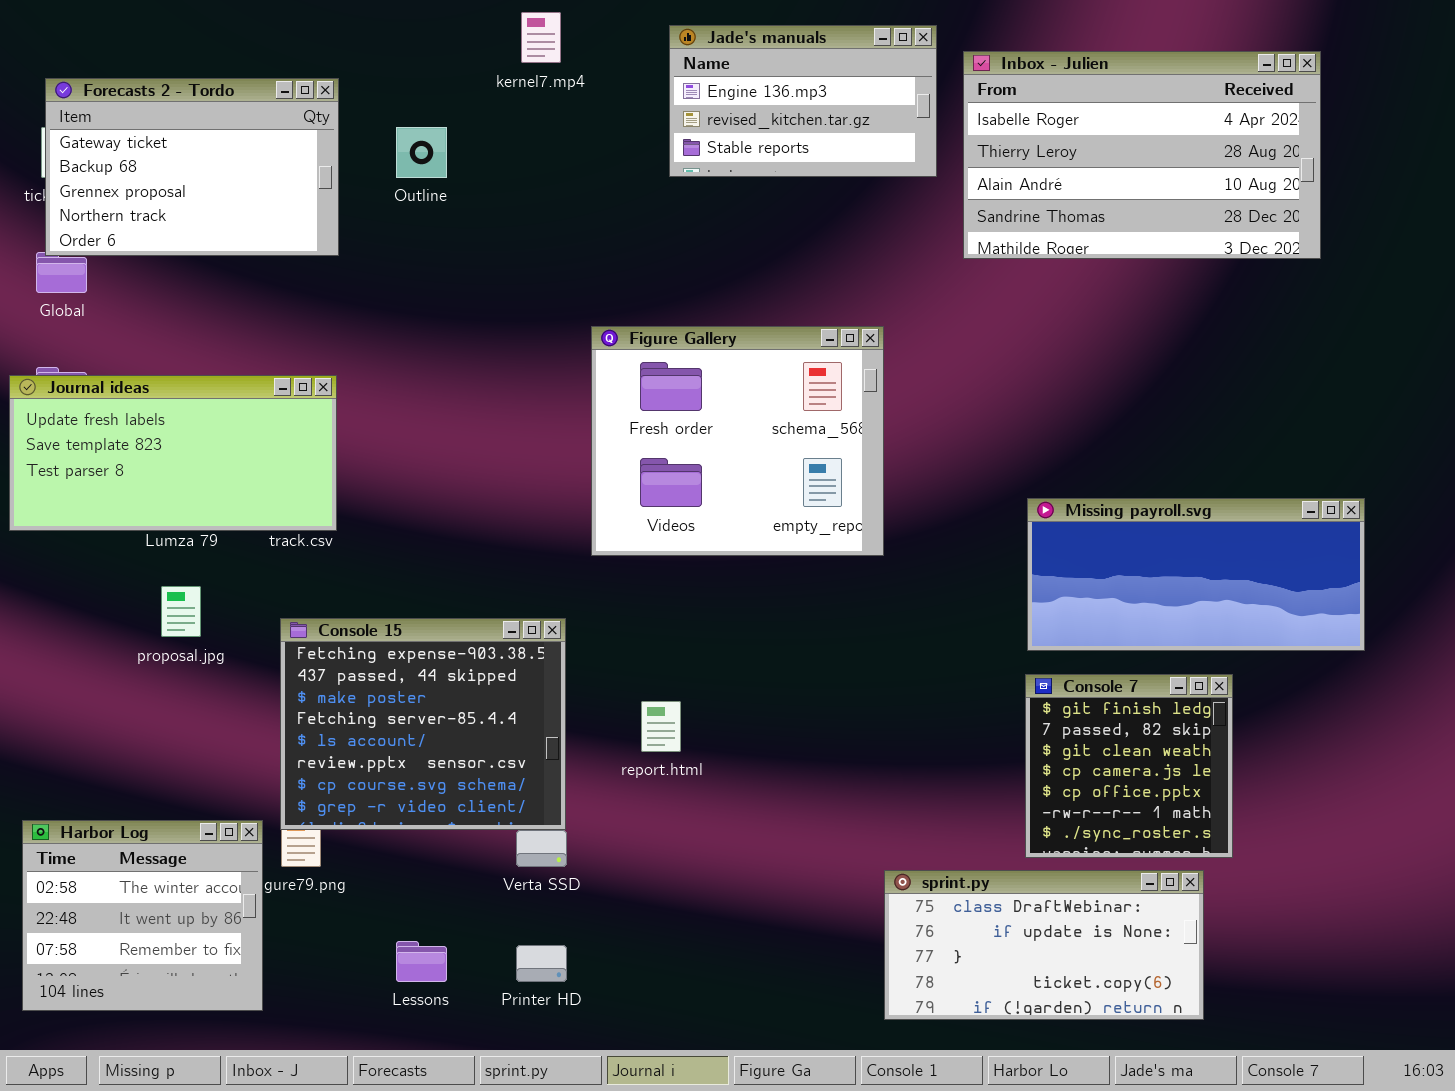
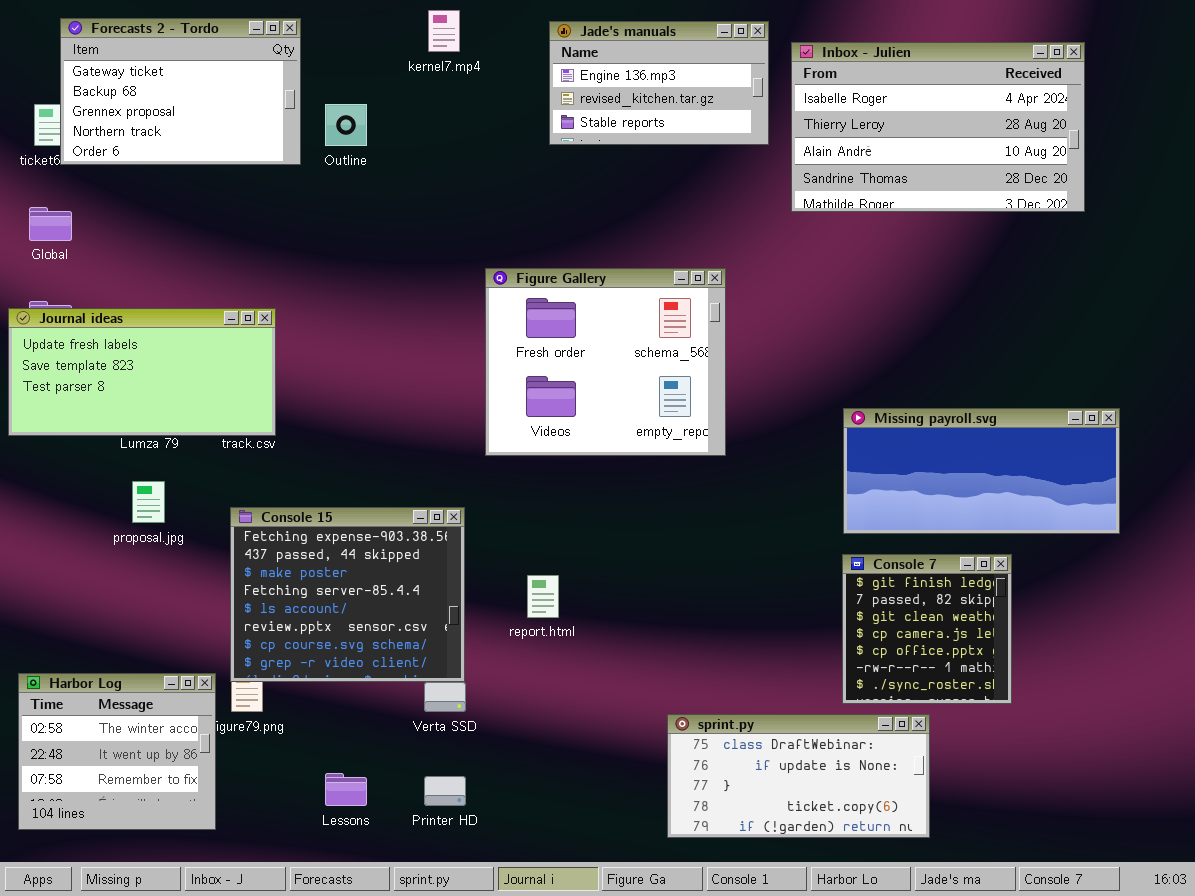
Forecasts 2 - Tordo: [45,78,339,256] -> [60,18,301,165], moved
sprint.py: [884,870,1204,1020] -> [667,714,930,838], moved

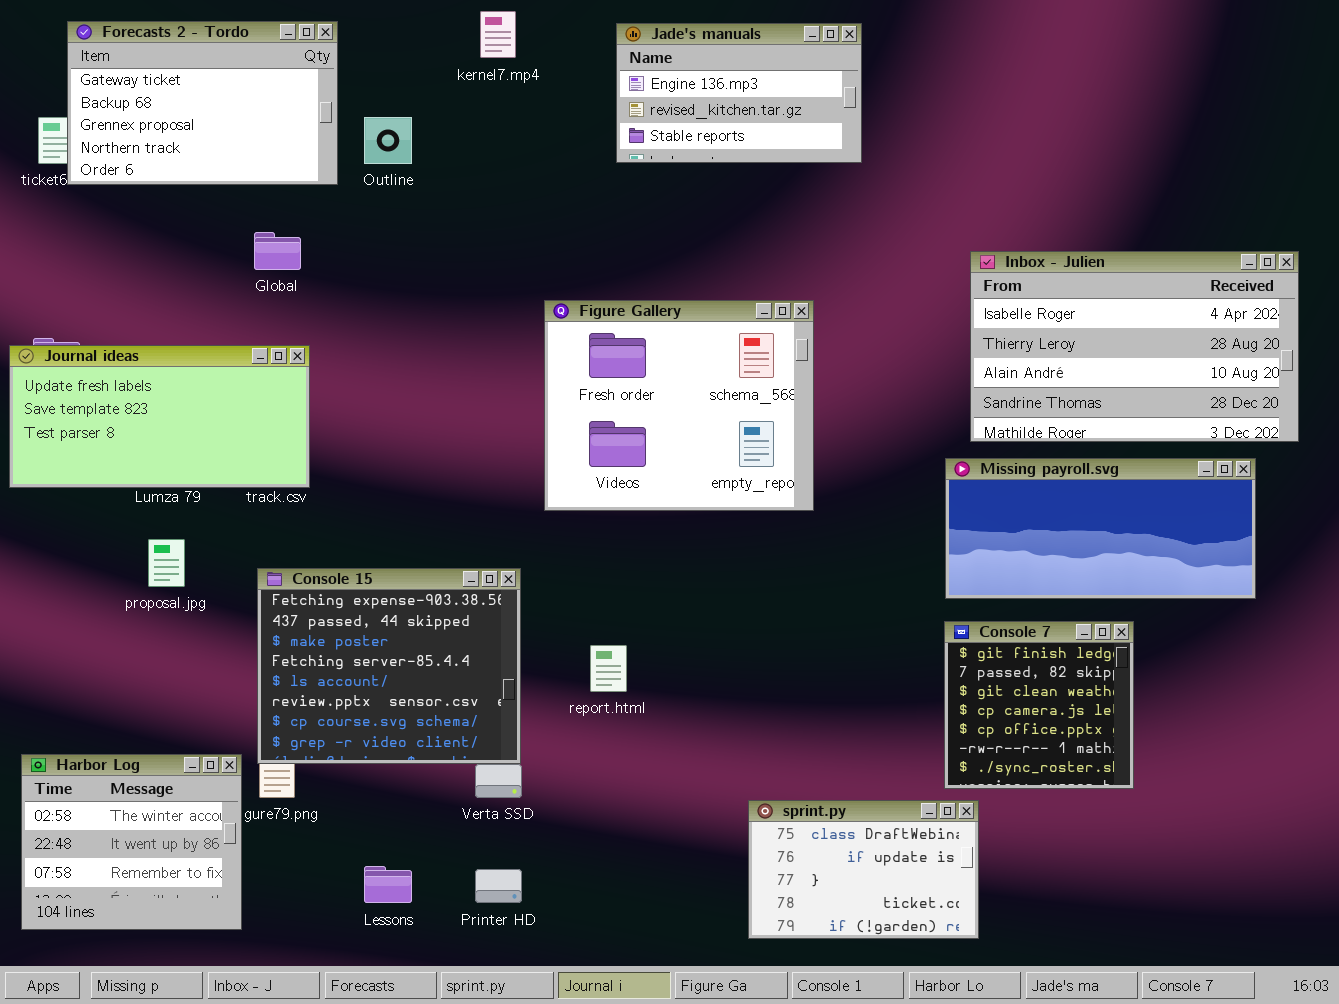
Inbox - Julien: [791,42,1085,212] -> [970,251,1299,442], moved
Global: [29,207,72,241] -> [254,232,301,270], moved
sprint.py: [667,714,930,838] -> [748,800,979,939], resized

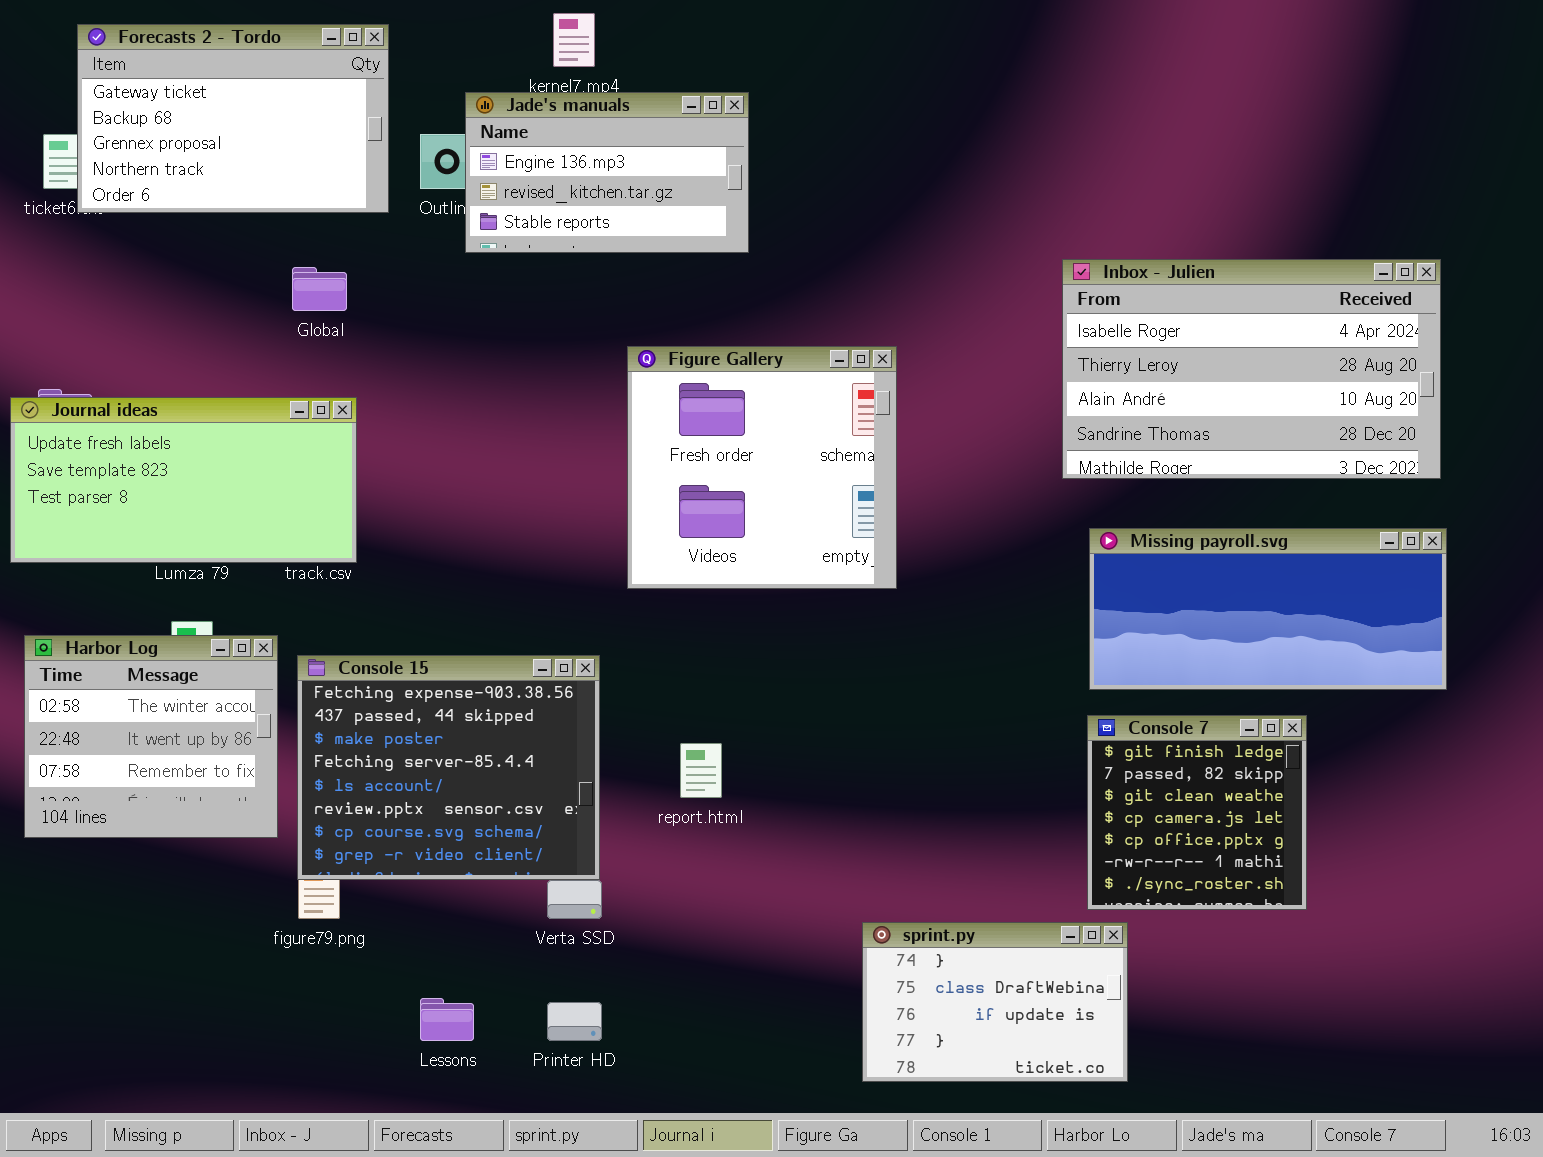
Jade's manuals: [616,23,862,163] -> [465,92,749,253], moved
Inbox - Julien: [970,251,1299,442] -> [1062,259,1441,479], moved
Figure Gallery: [544,300,814,511] -> [627,346,897,589], resized
Harbor Log: [21,754,242,930] -> [24,635,278,838], moved
sprint.py: [748,800,979,939] -> [862,922,1128,1082], scrolled up 1 row

